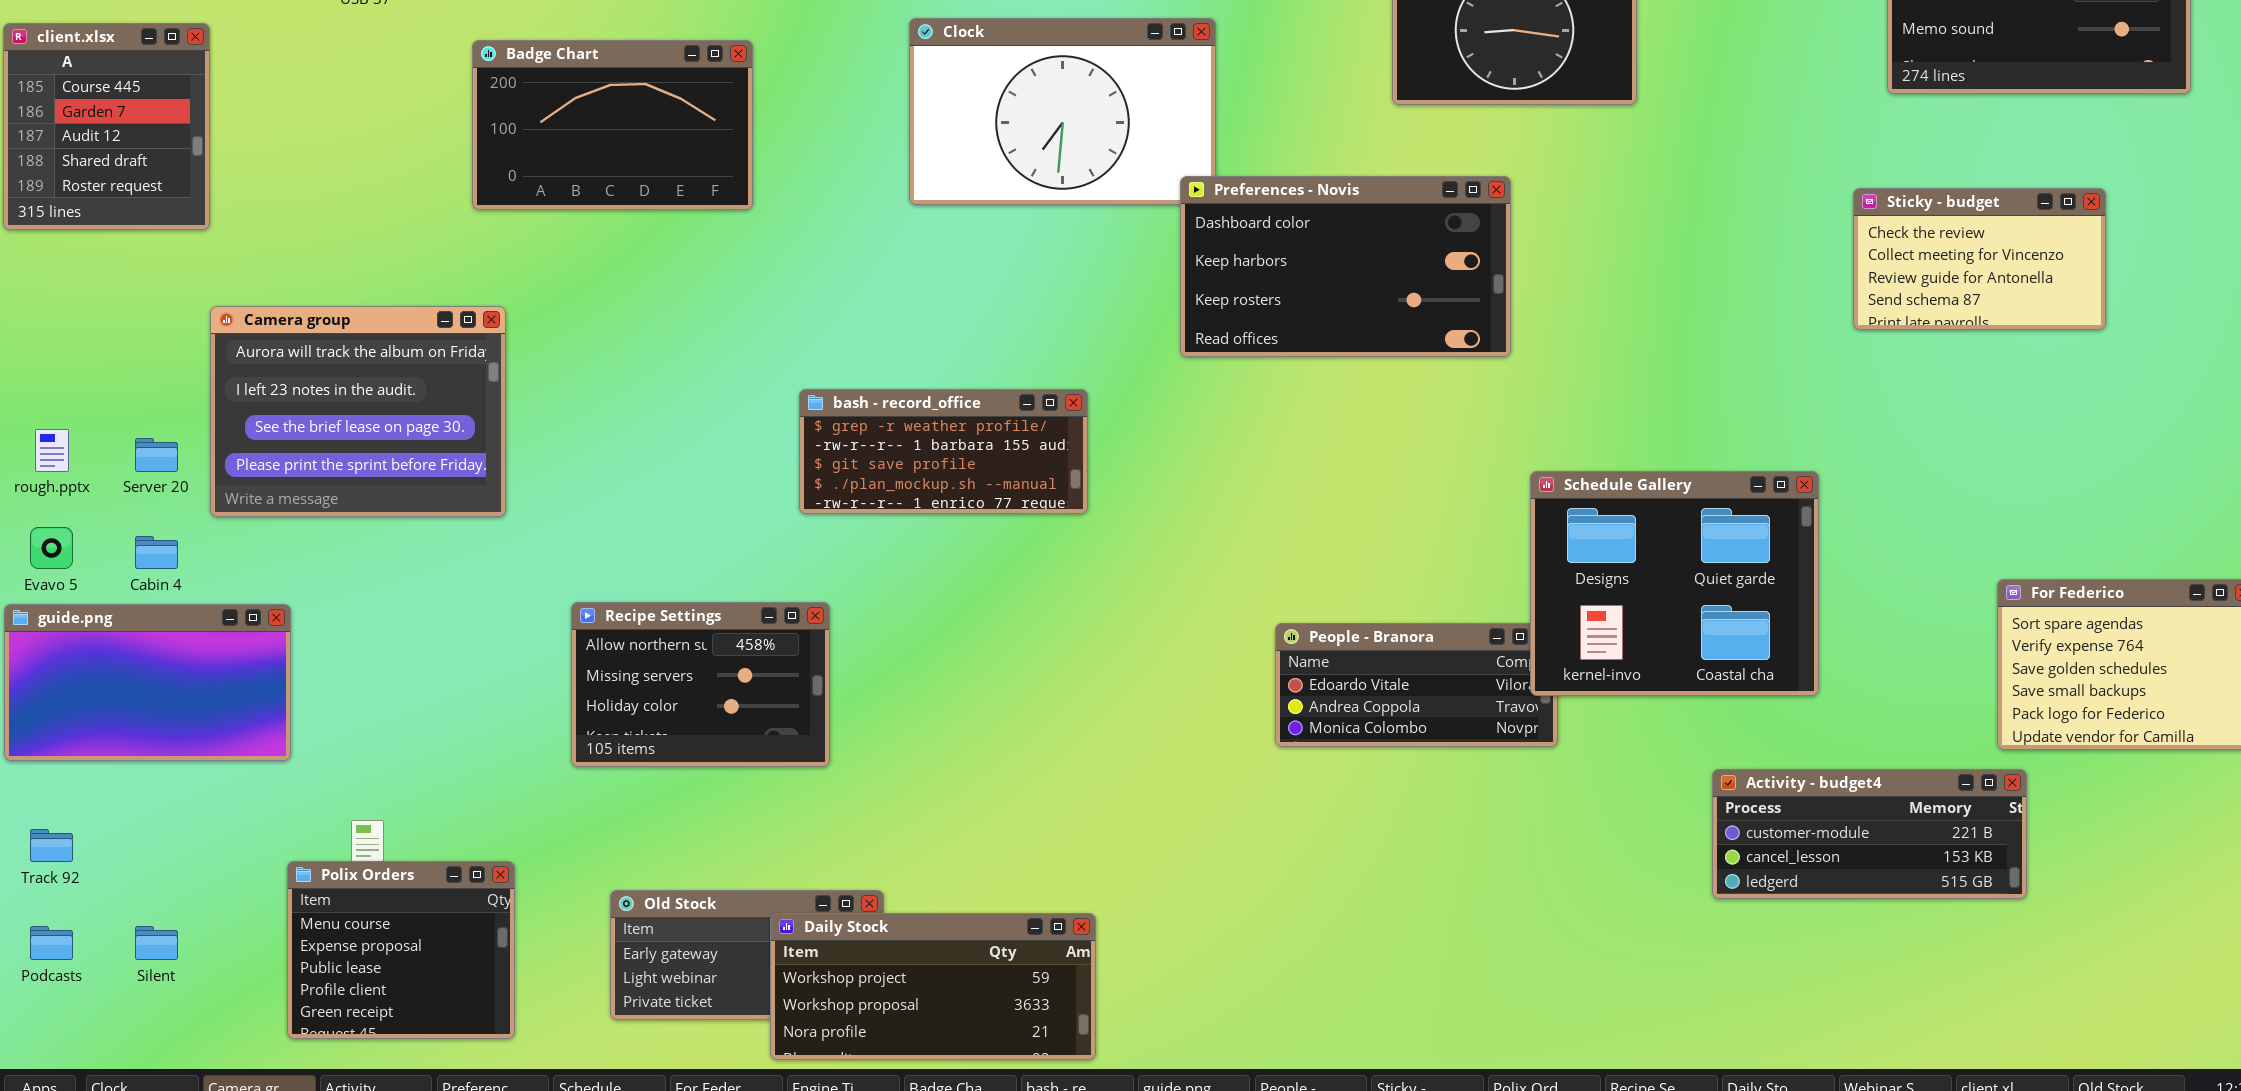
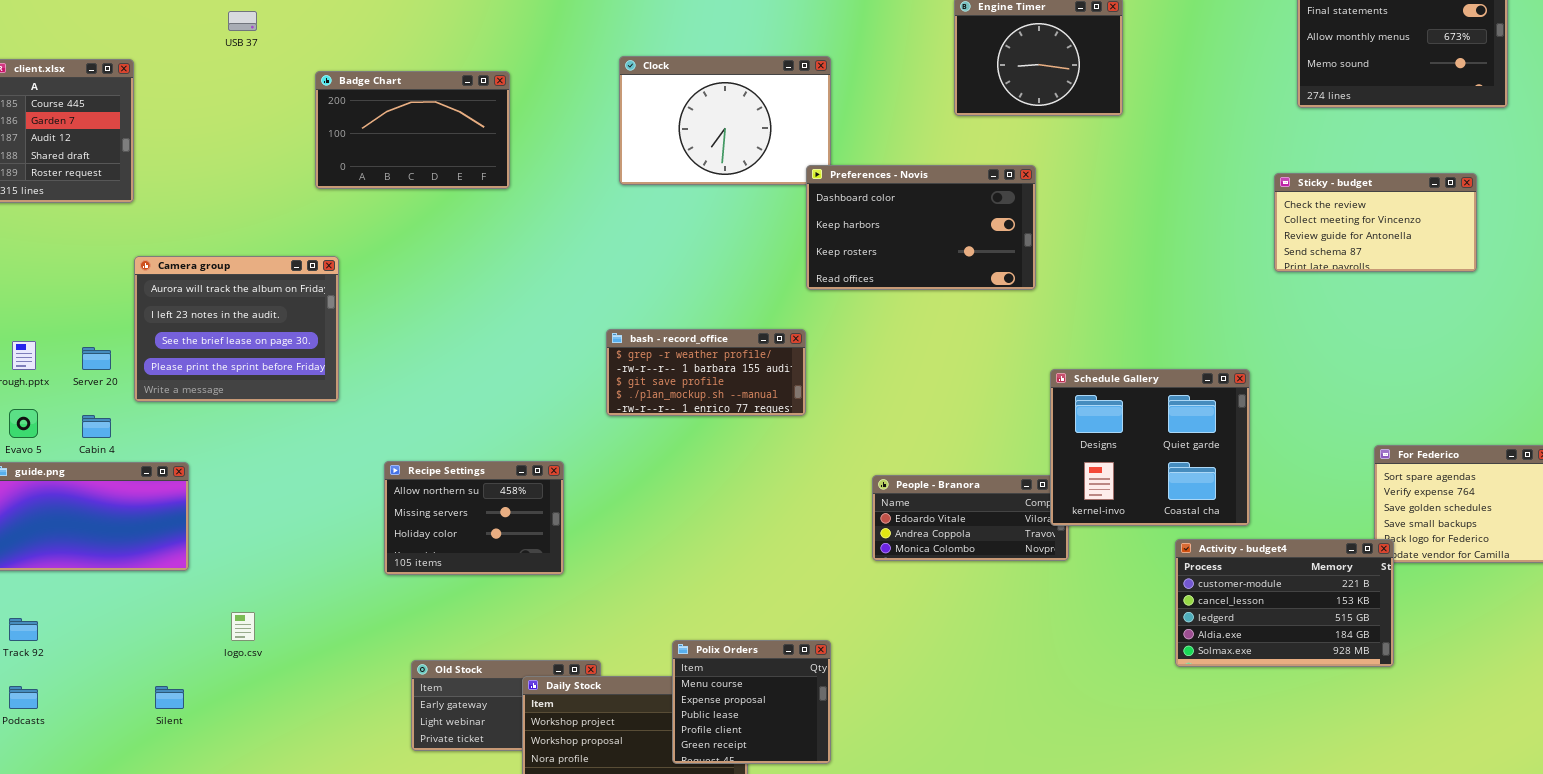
Sticky - budget: [1853,188,2106,330] -> [1274,173,1477,272], resized
bash - record_office: [799,389,1088,514] -> [606,329,806,416], moved
Activity - budget4: [1712,769,2027,899] -> [1175,539,1394,667], resized
Polix Orders: [287,861,515,1039] -> [672,640,831,764], moved
Silent: [135,926,178,960] -> [155,686,184,709], moved

